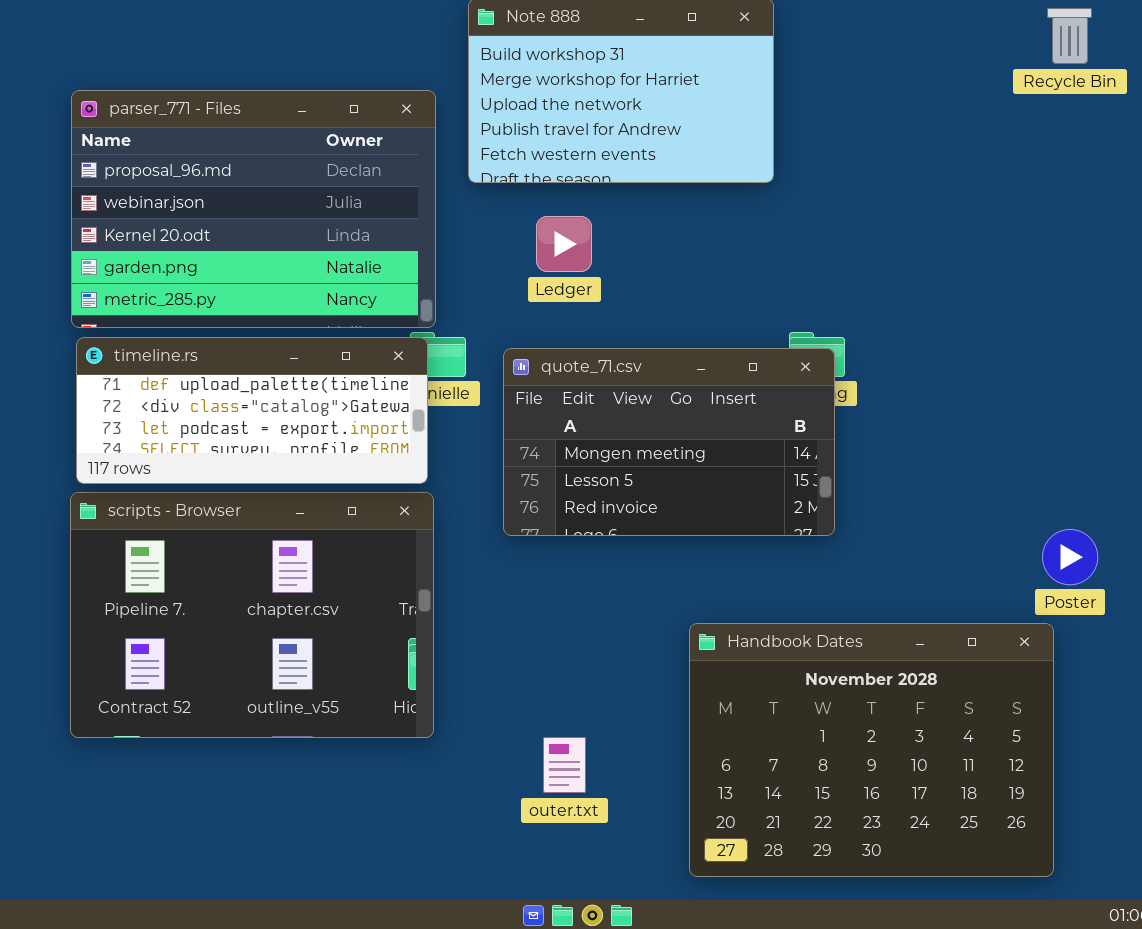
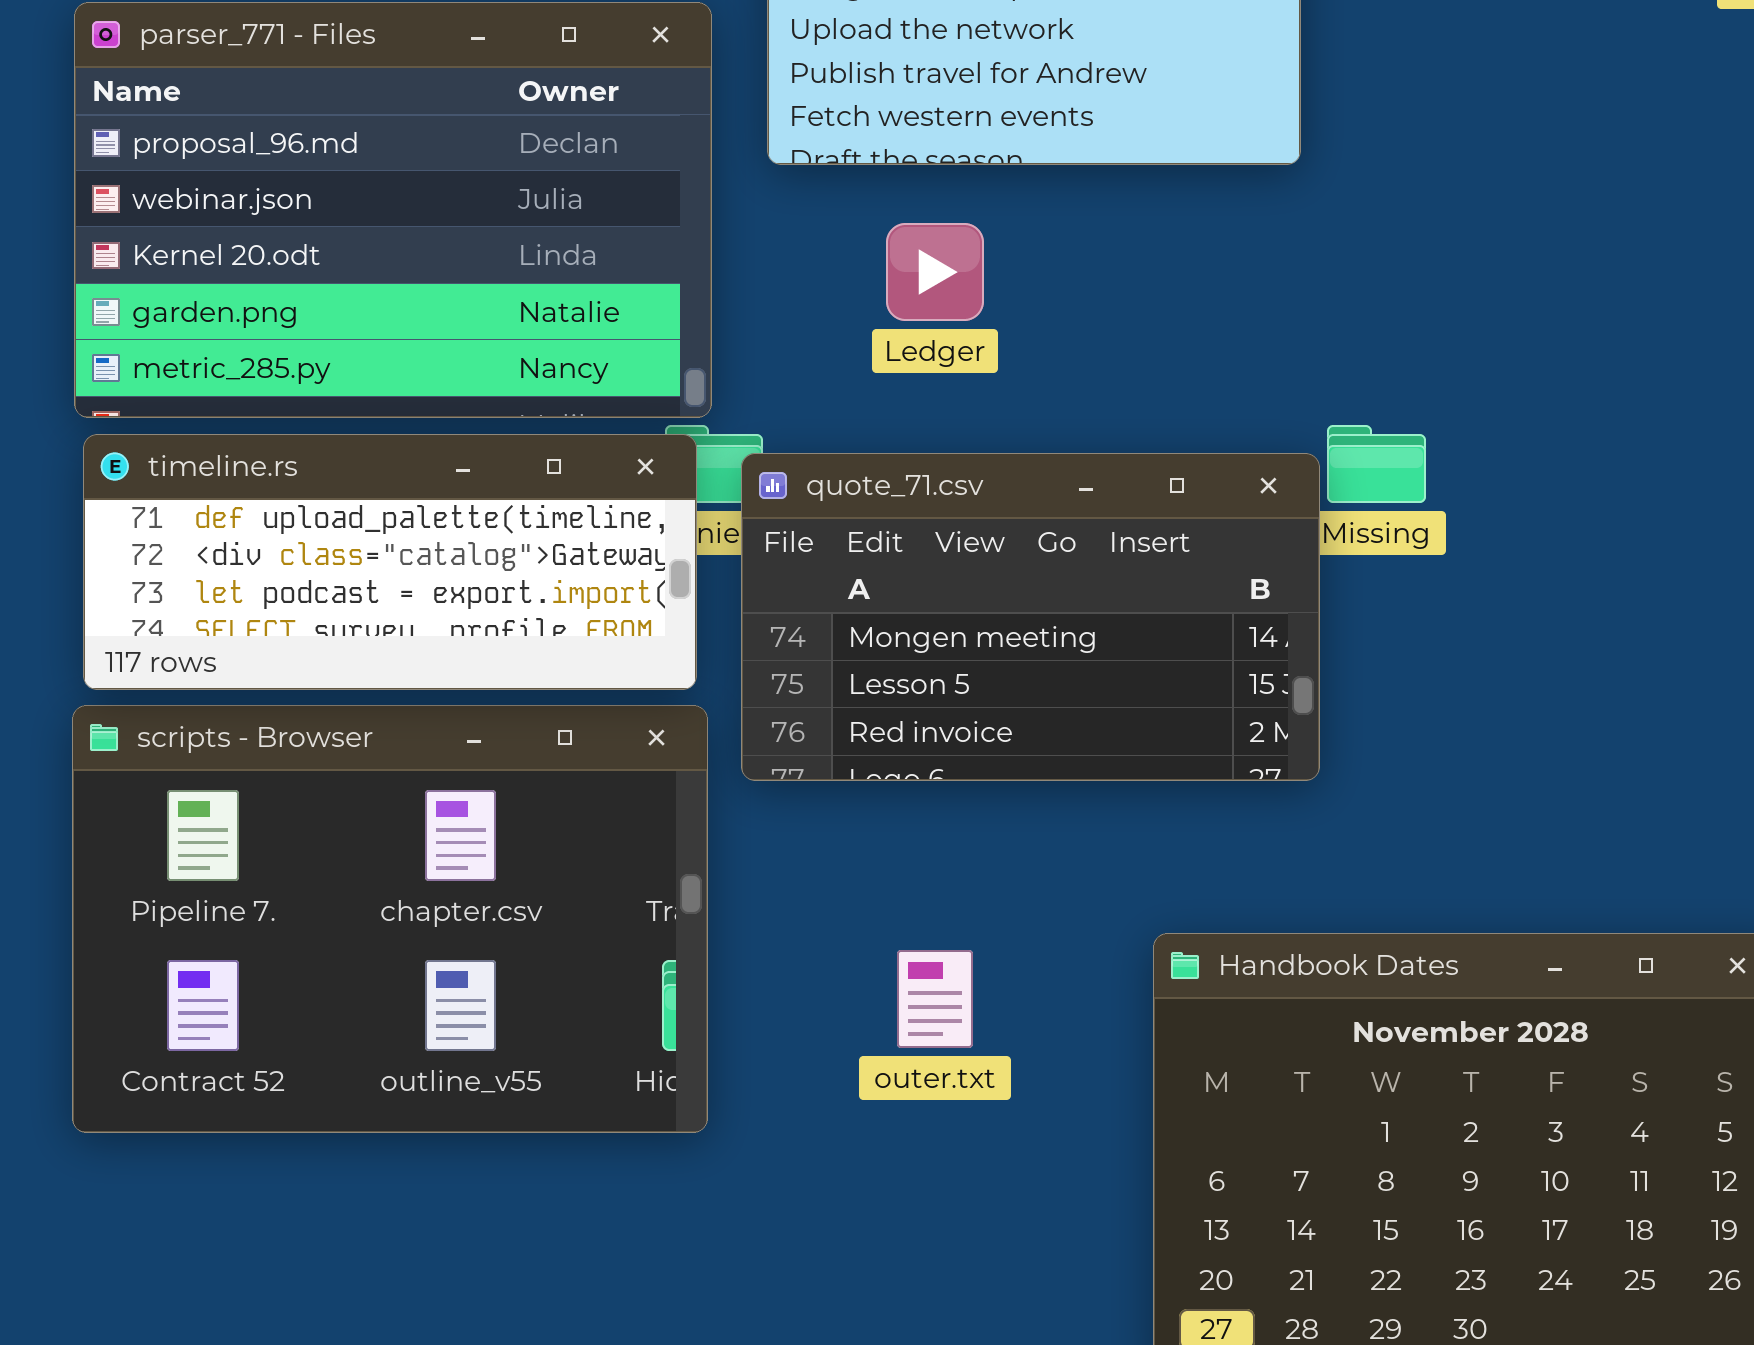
quote_71.csv: [503,348,835,536] -> [741,453,1320,781], moved
outer.txt: [543,737,586,793] -> [897,950,973,1048], moved

